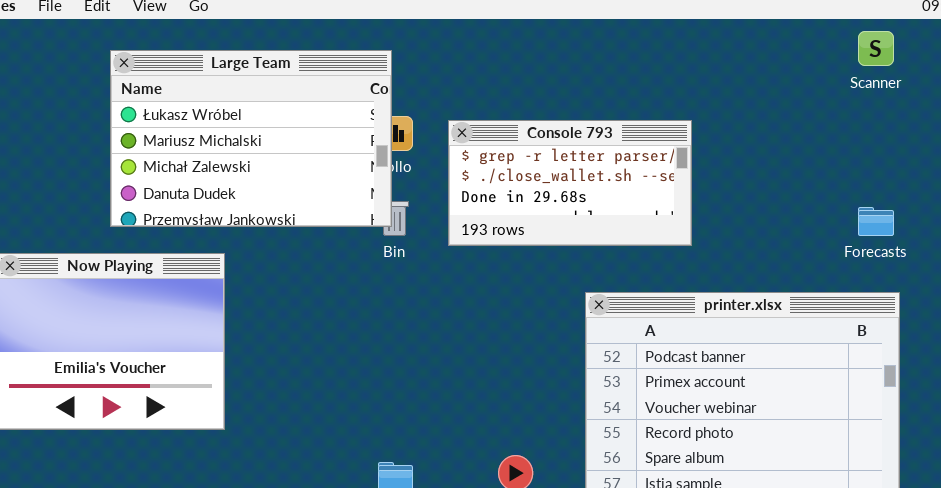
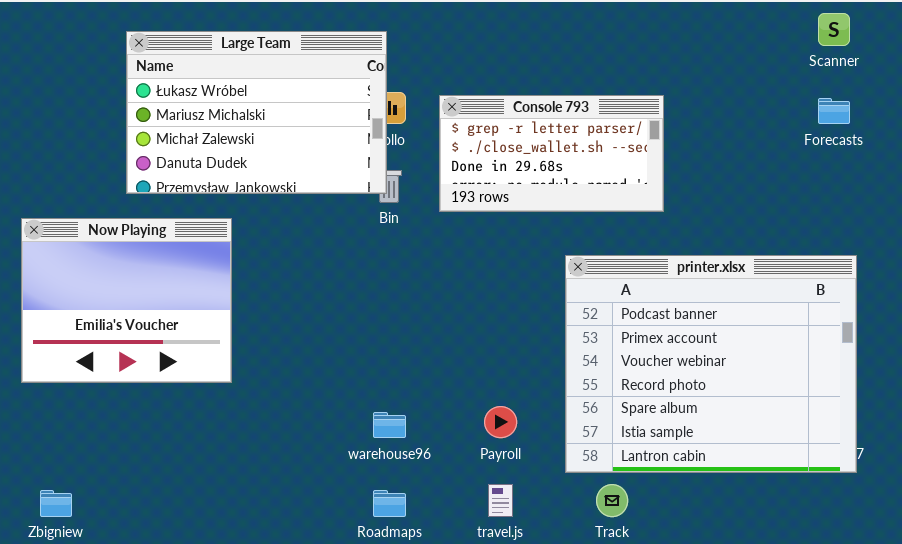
Forecasts: [858,207,894,236] -> [818,98,850,124], moved

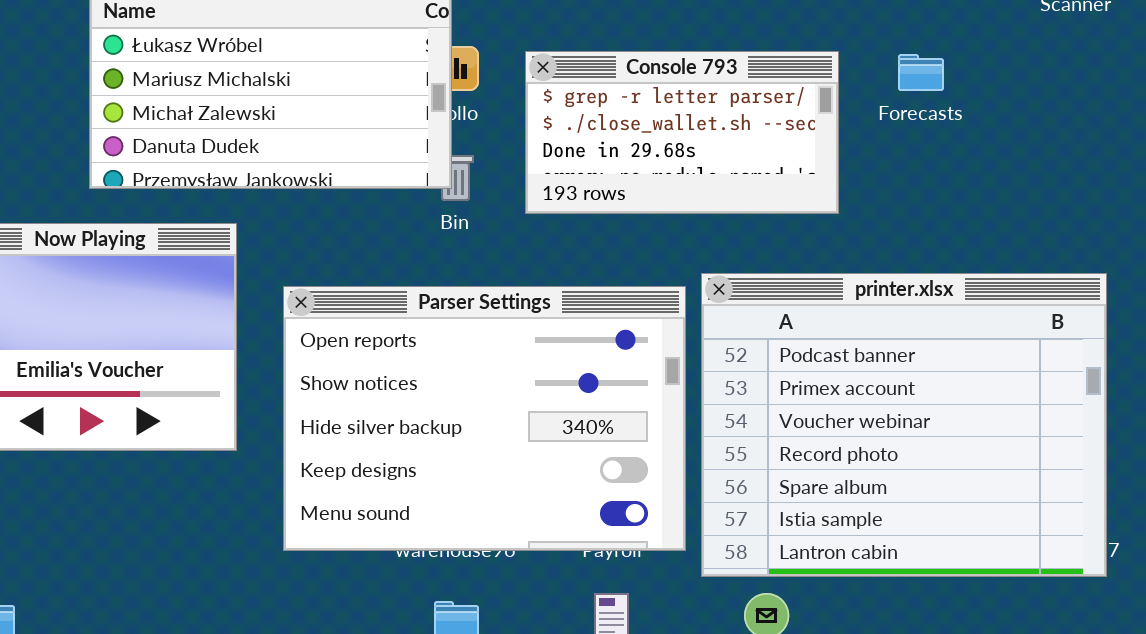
Forecasts: [818,98,850,124] -> [898,54,944,91], moved
Parser Settings: none -> [283,286,686,551], opened

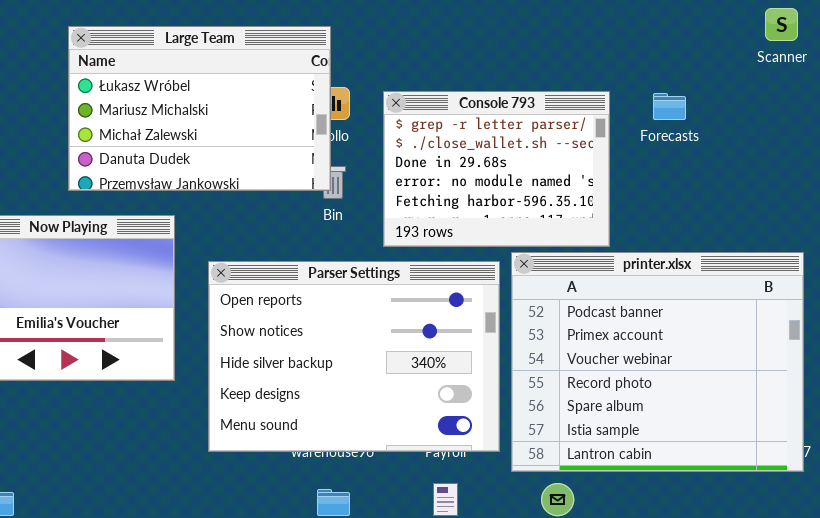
Console 793: [525,51,839,214] -> [383,91,610,247], resized

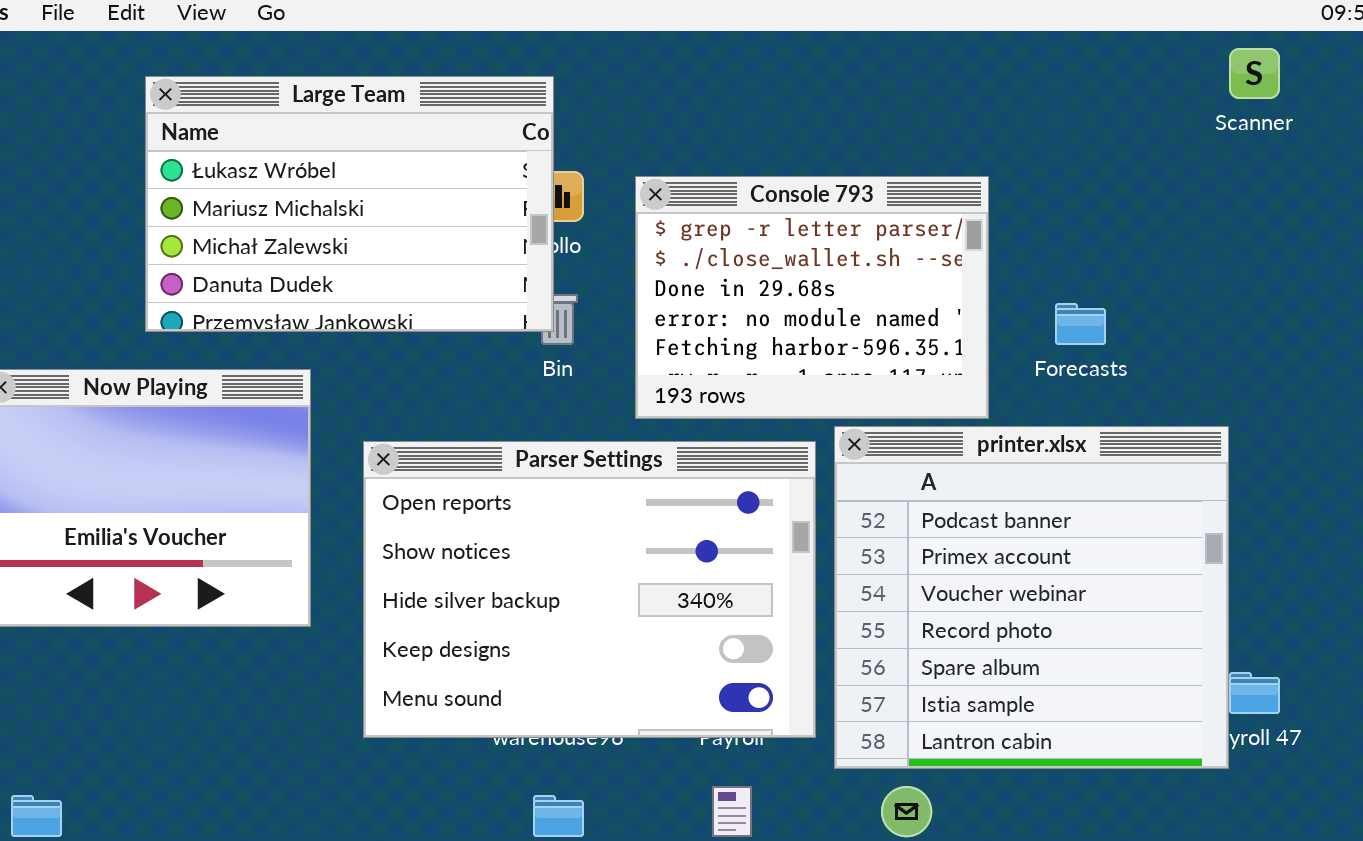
Forecasts: [653,93,686,120] -> [1055,303,1106,345], moved
printer.xlsx: [511,252,804,472] -> [834,426,1229,769], resized

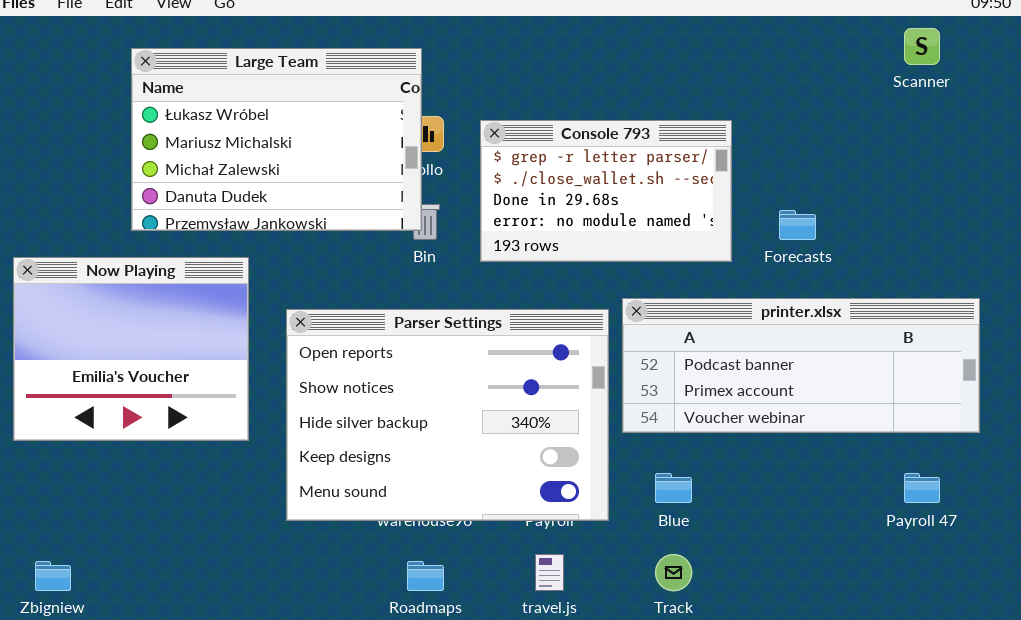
Console 793: [635,176,989,419] -> [480,120,732,262], resized
printer.xlsx: [834,426,1229,769] -> [622,298,980,433], resized

